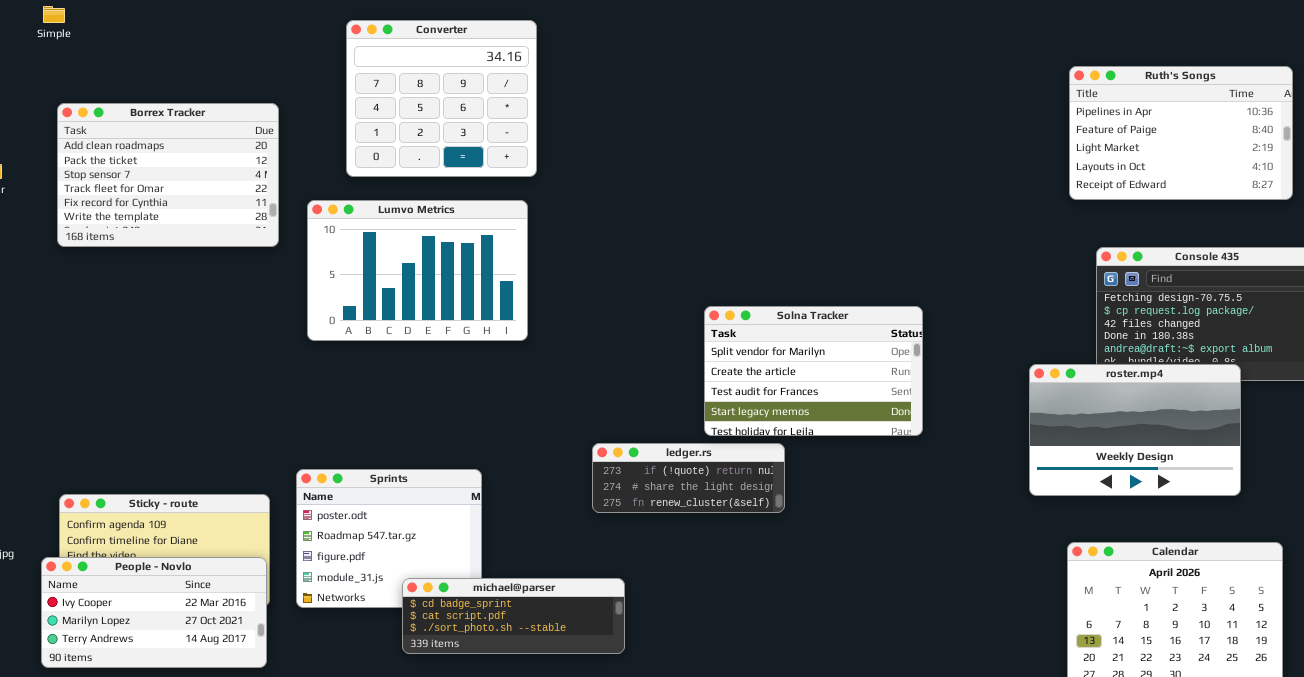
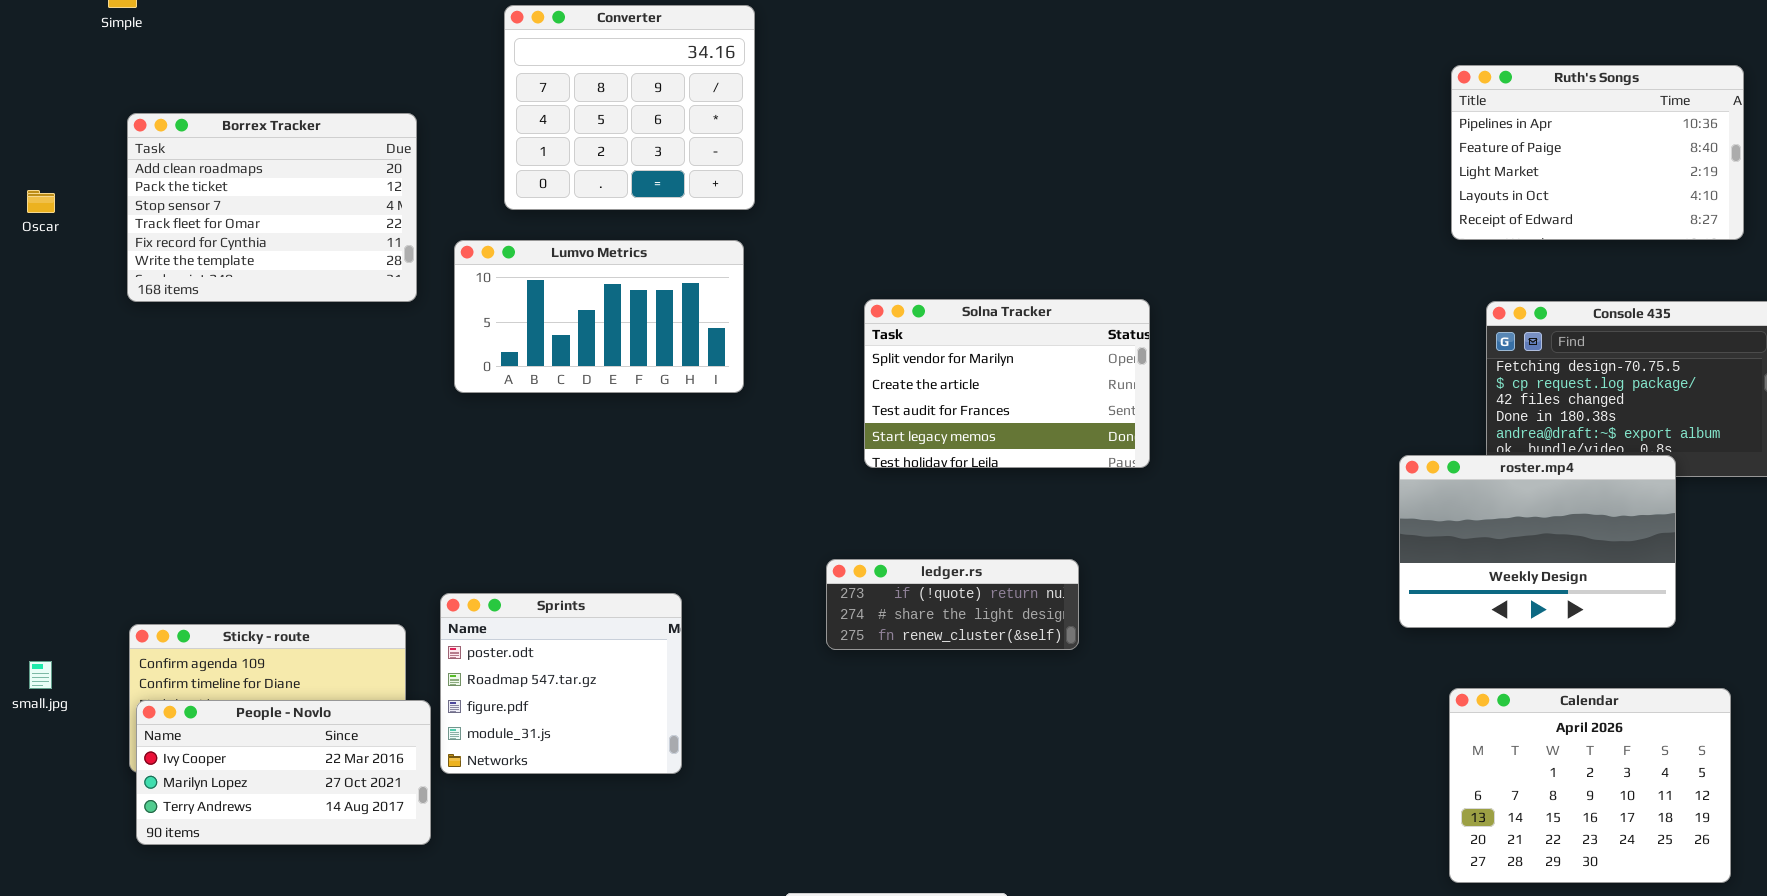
Lumvo Metrics: [307,200,528,341] -> [454,240,744,393], resized
Solna Tracker: [704,306,923,436] -> [864,299,1150,468], moved
People - Novlo: [41,557,267,668] -> [136,700,431,845], moved
michael@parser: [402,578,625,654] -> none, closed

